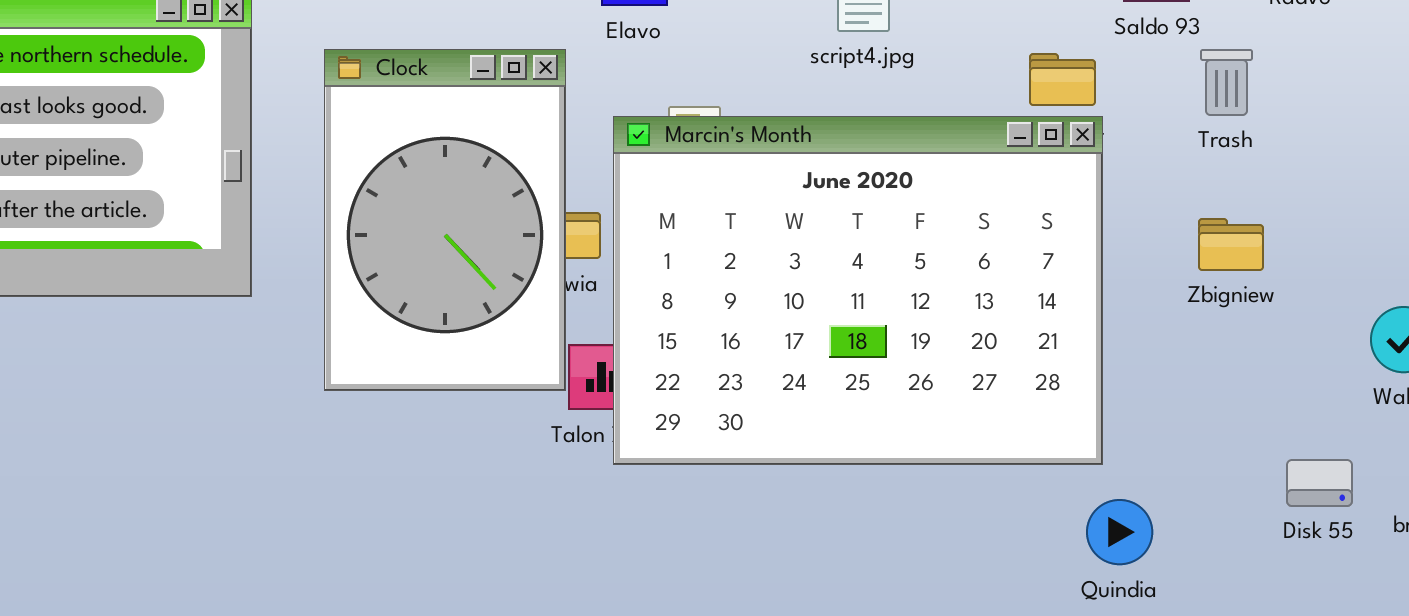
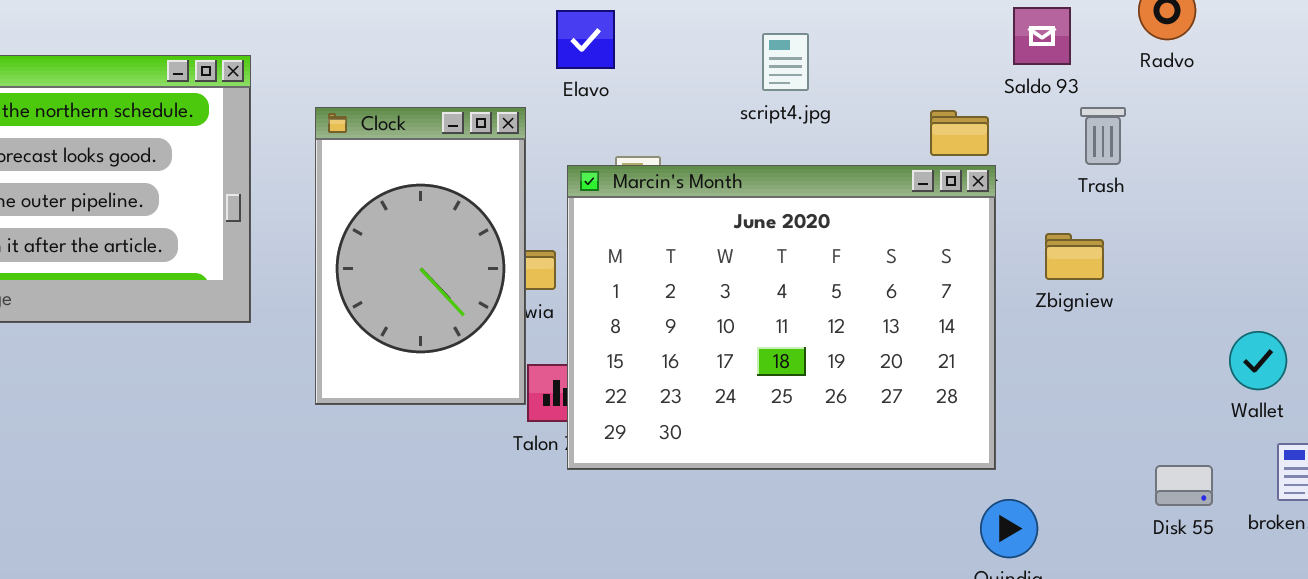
Zbigniew: [1198,218,1264,271] -> [1045,233,1104,280], moved

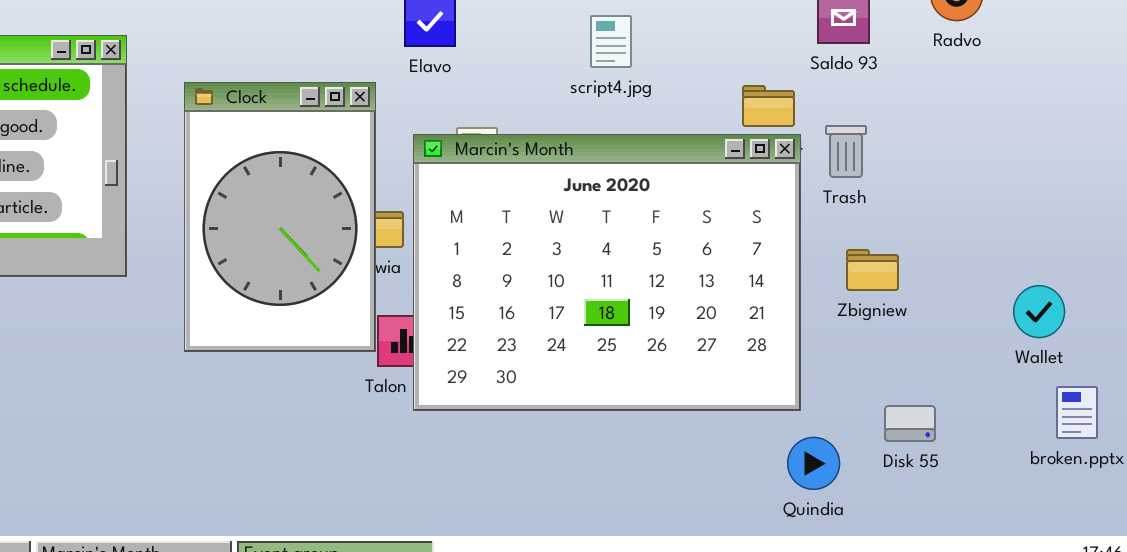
Trash: [1080,107,1126,165] -> [825,125,867,178], moved
Zbigniew: [1045,233,1104,280] -> [846,249,899,291], moved
Disk 55: [1155,465,1213,506] -> [884,405,936,442], moved

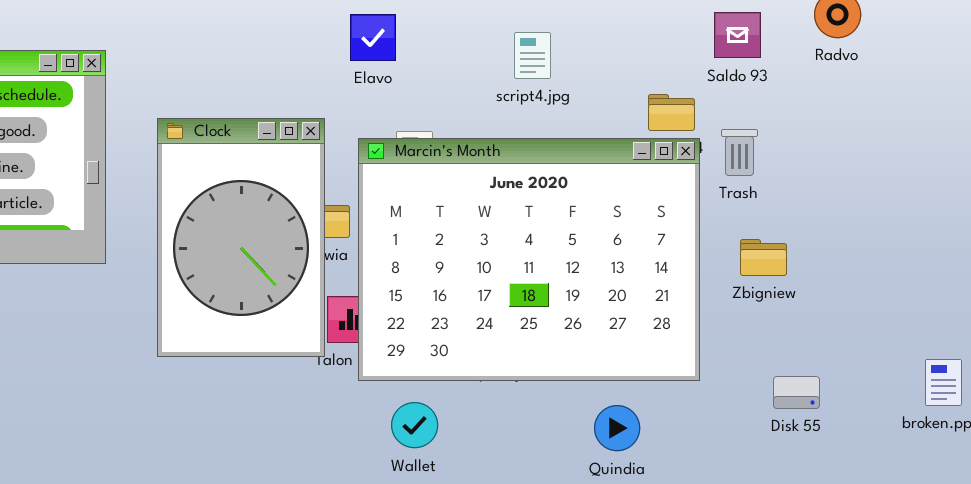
Clock: [184,82,376,352] -> [157,118,325,357], moved
Wallet: [1013,285,1065,338] -> [391,402,438,448], moved
Quindia: [787,437,840,490] -> [594,405,640,451], moved

